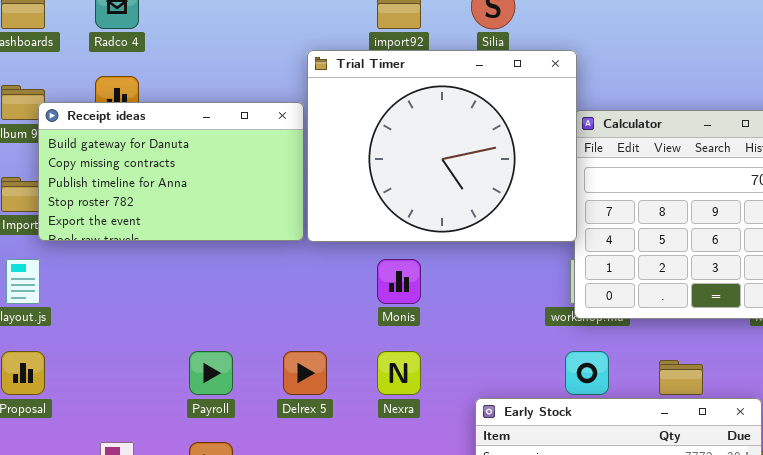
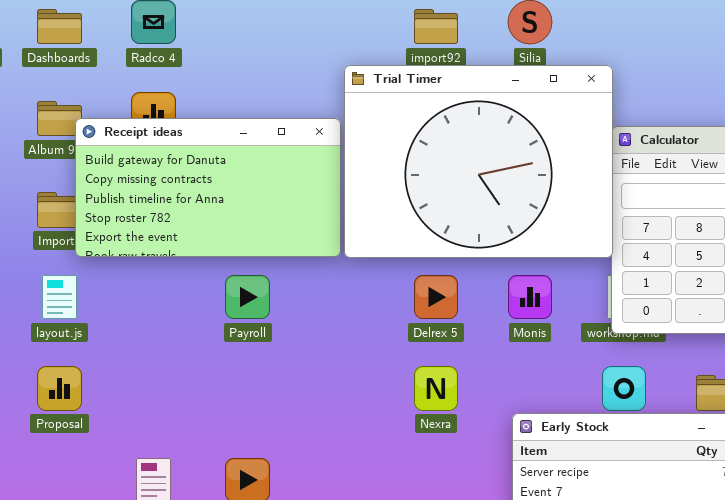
Monis: [377,259,421,304] -> [508,275,552,319], moved
Payroll: [189,351,233,395] -> [225,275,270,319], moved
Delrex 5: [283,351,327,395] -> [414,275,458,319], moved

